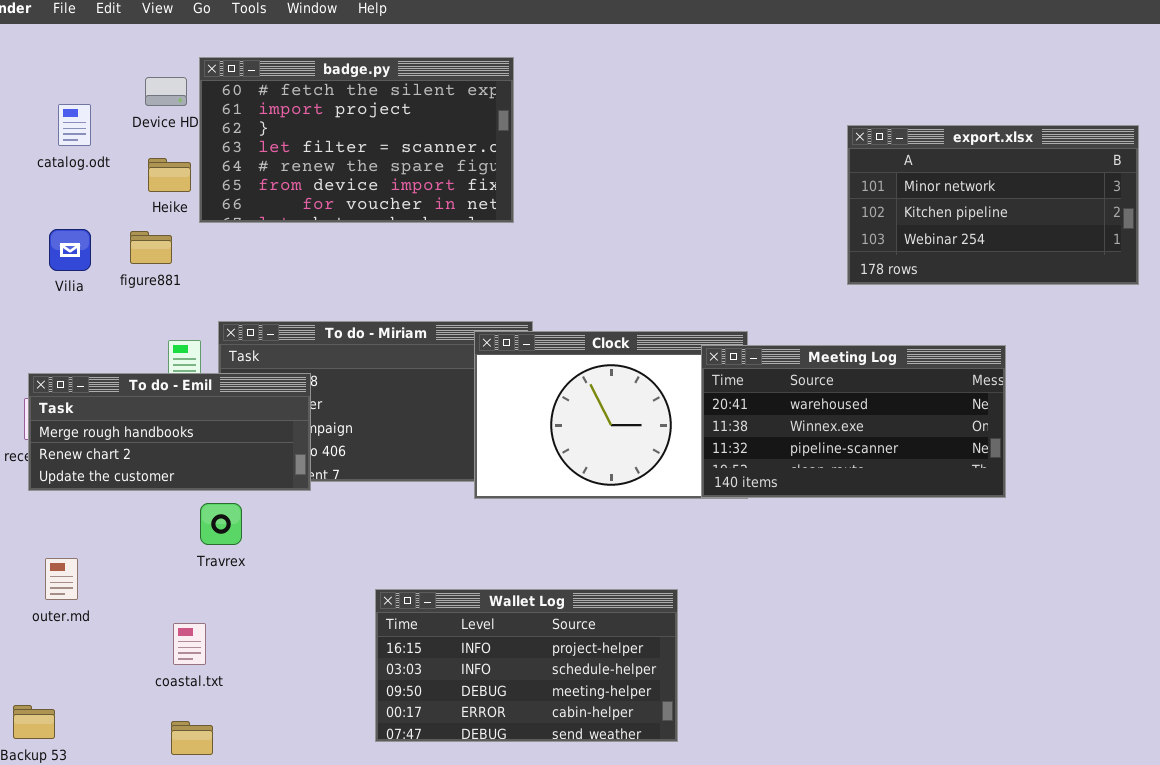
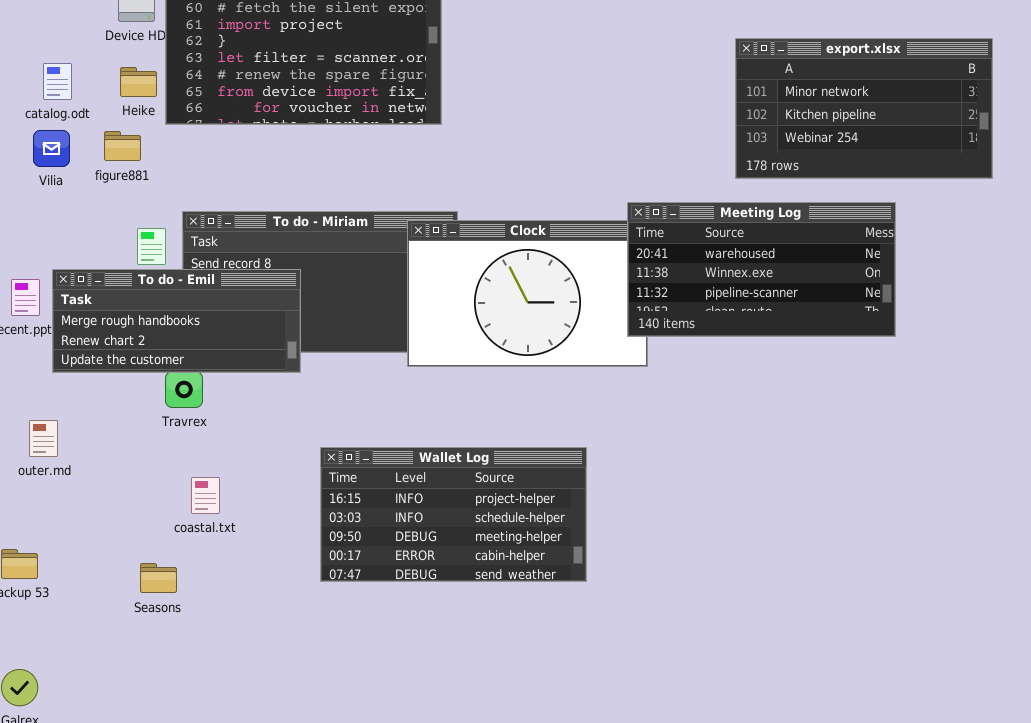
catalog.odt: [58,104,91,146] -> [43,63,72,100], moved
Meeting Log: [701,345,1006,498] -> [627,202,896,337], moved
To do - Emil: [28,373,311,491] -> [52,269,301,373], moved
coastal.txt: [173,623,206,665] -> [191,477,220,514], moved

